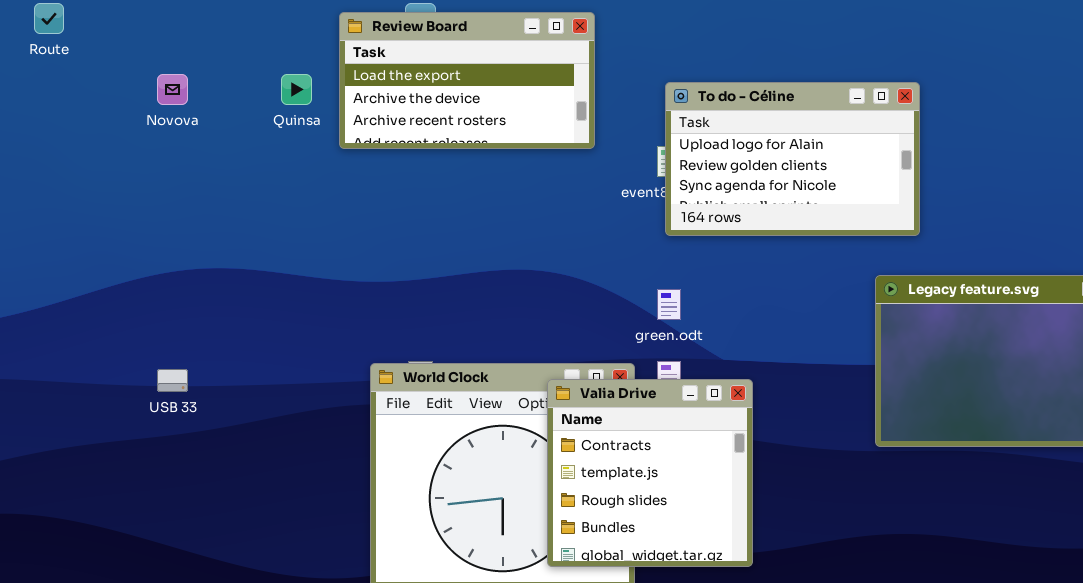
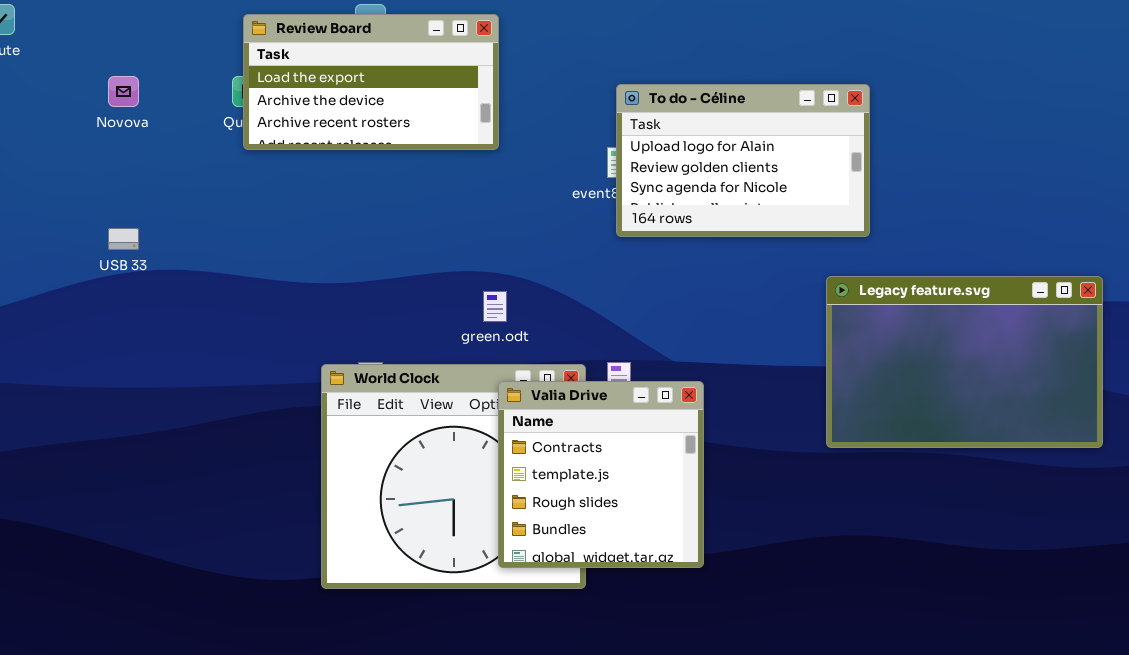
Review Board: [339,12,595,149] -> [243,14,499,150], moved
green.odt: [657,289,681,320] -> [483,291,507,322], moved
USB 33: [157,369,188,392] -> [108,228,139,250], moved

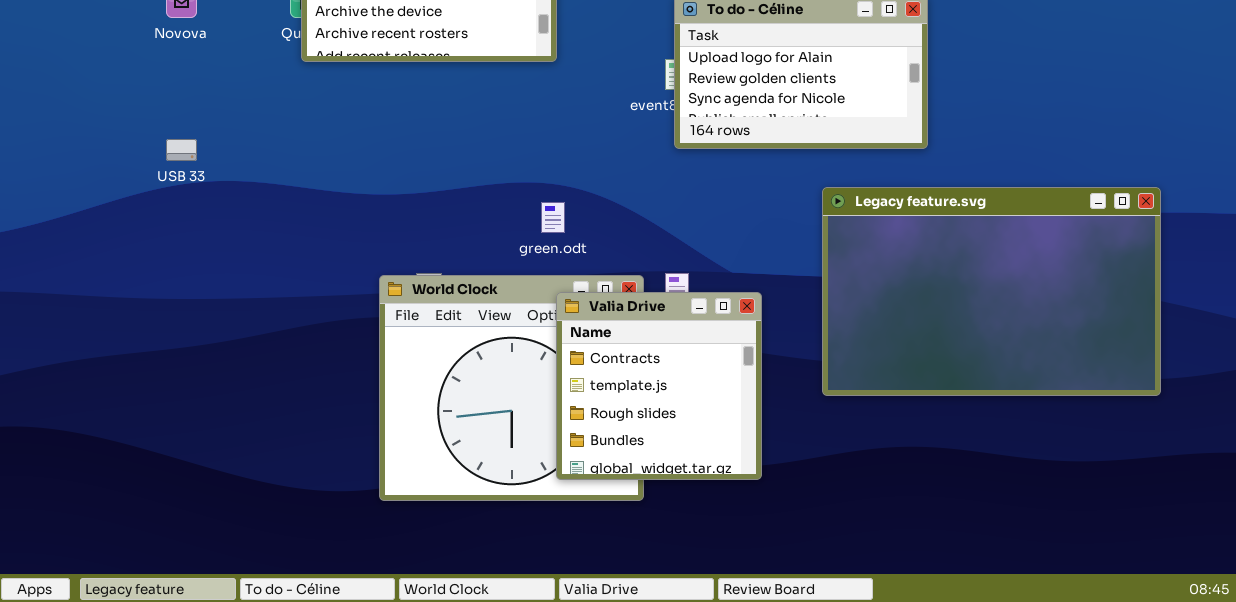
Legacy feature.svg: [826,276,1103,448] -> [822,187,1161,396], resized

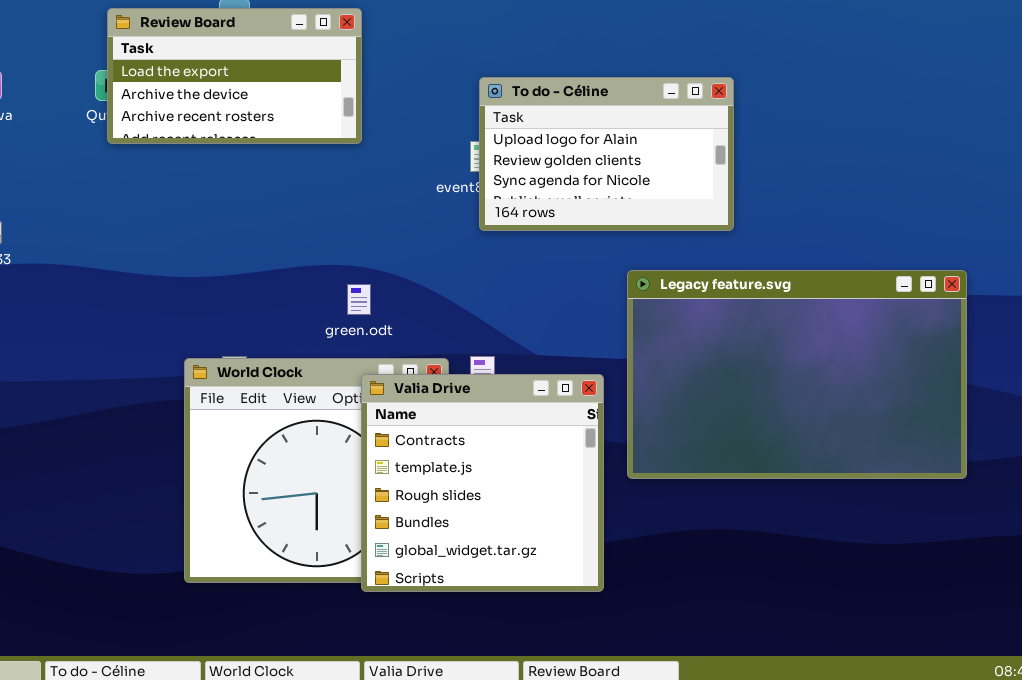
Valia Drive: [556,292,762,480] -> [361,374,604,592], resized

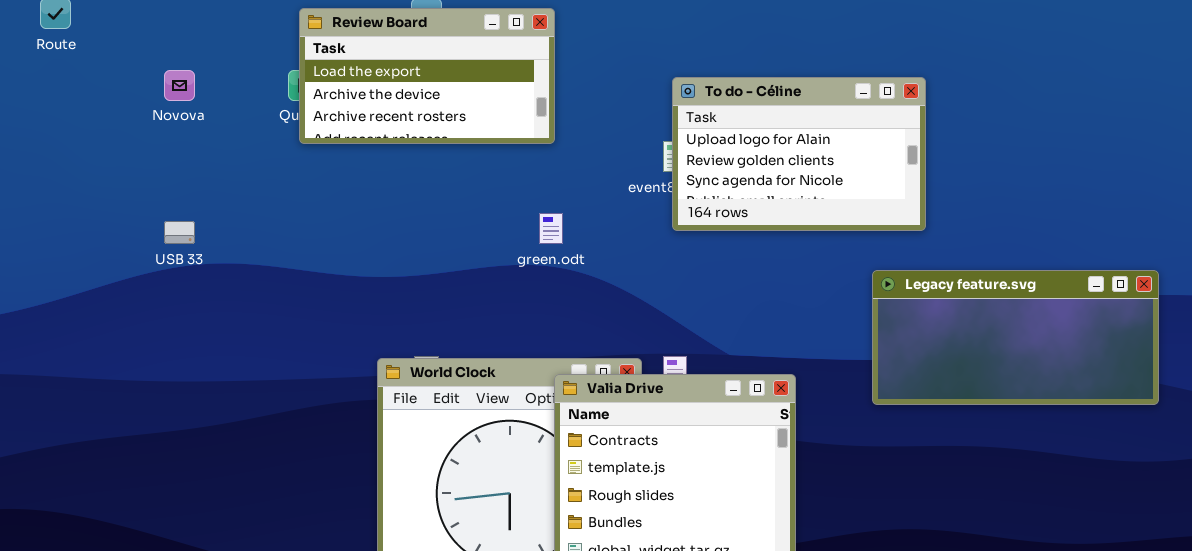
Legacy feature.svg: [627,270,967,479] -> [872,270,1159,405], resized
green.odt: [347,284,371,315] -> [539,213,563,244], moved

